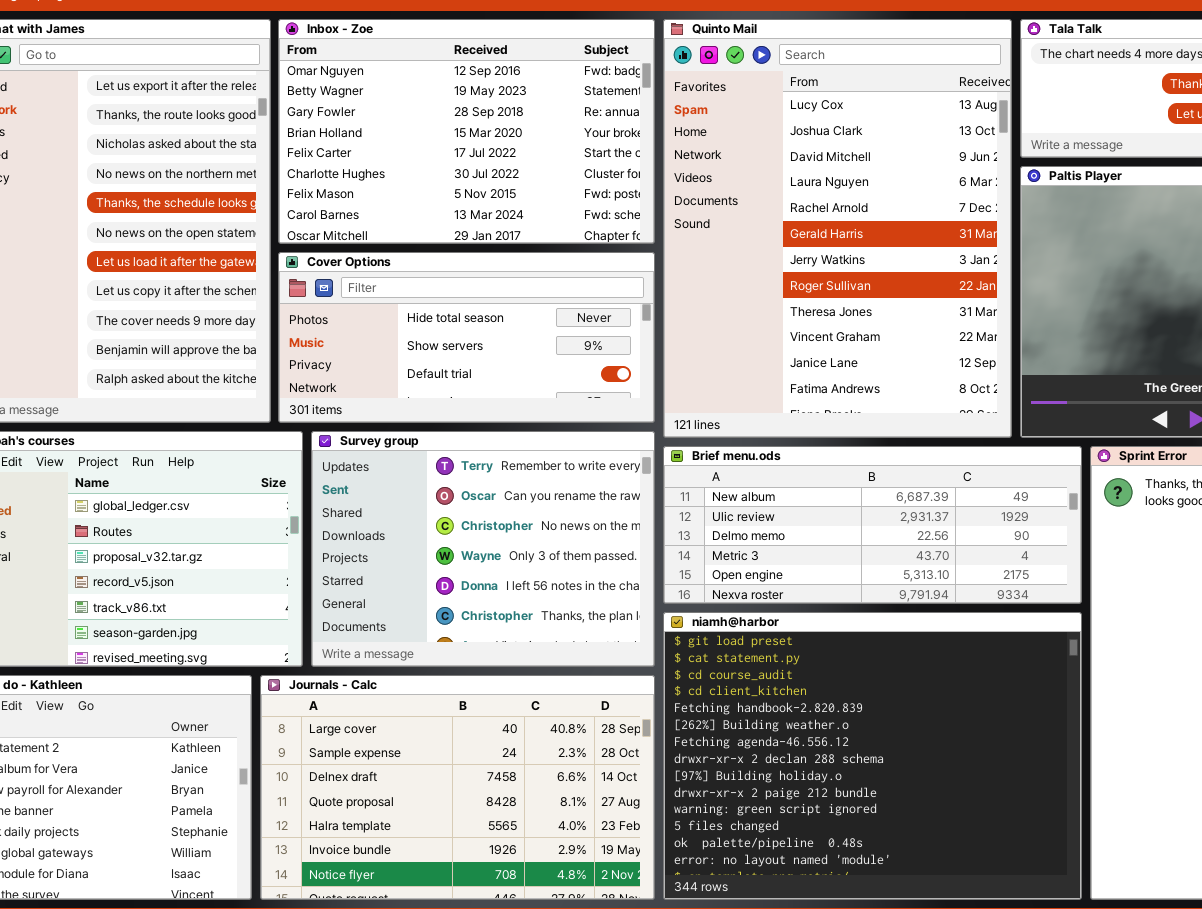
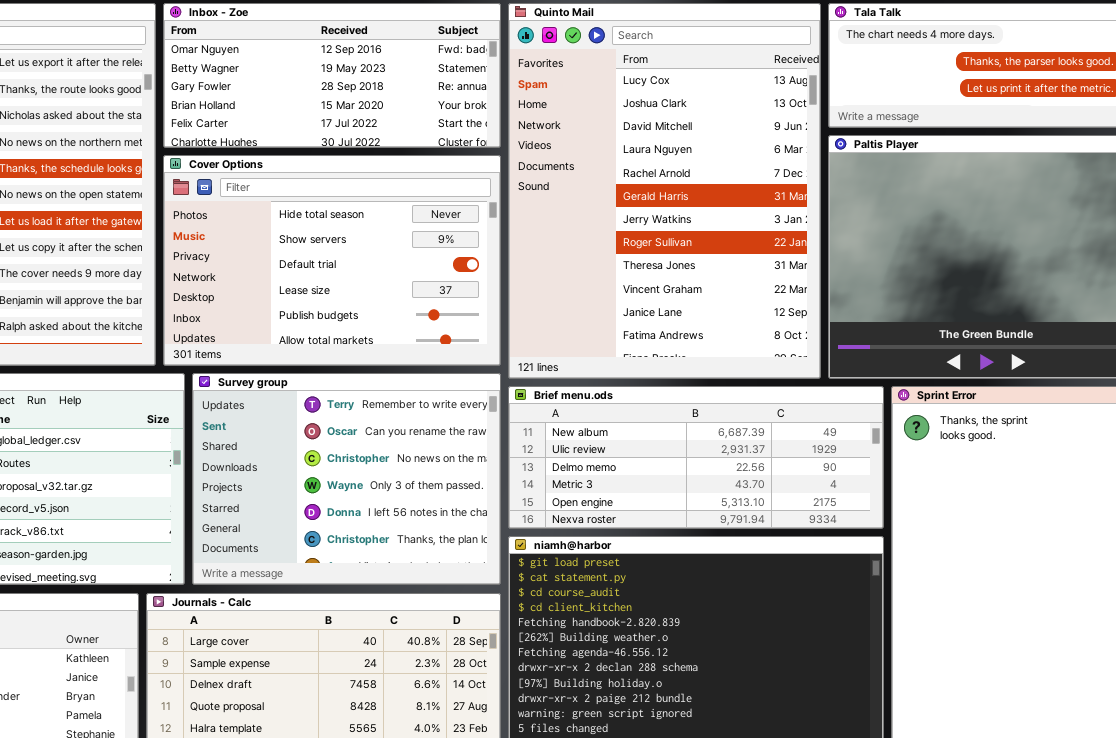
Inbox - Zoe: [278,19,655,244] -> [163,3,501,148], resized
Cover Options: [278,252,655,423] -> [163,155,501,366], resized

